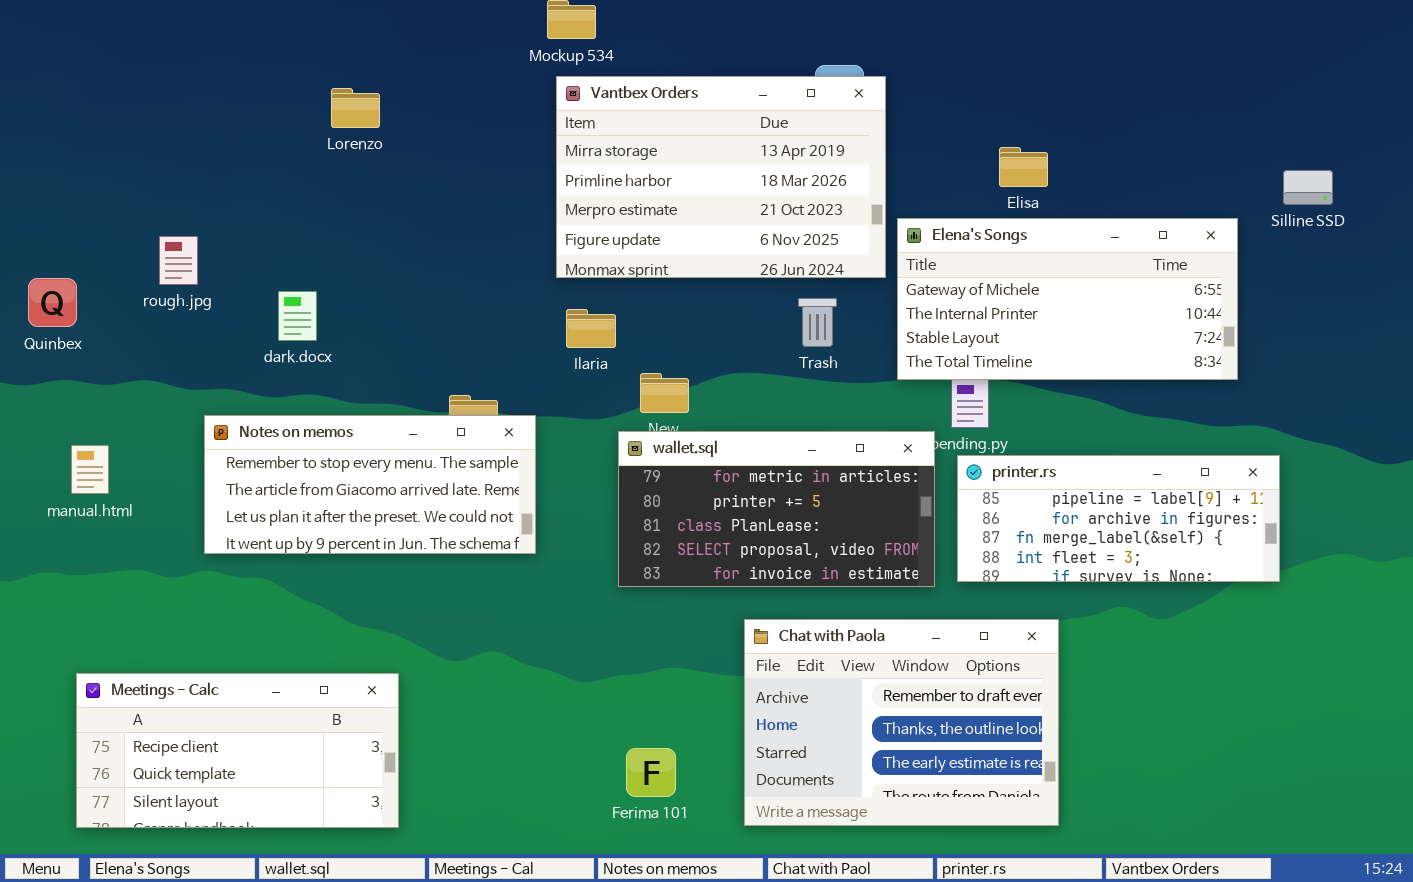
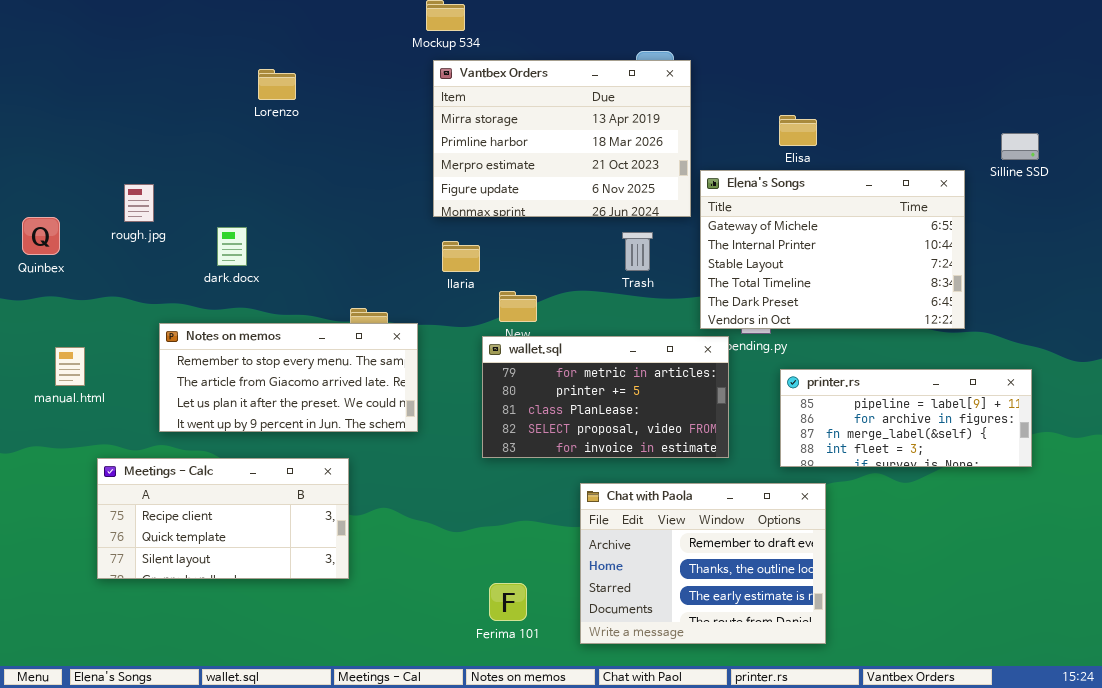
Elena's Songs: [897,218,1238,380] -> [700,170,965,329], resized
printer.rs: [957,455,1280,582] -> [780,369,1032,467], moved
Meetings - Calc: [76,673,399,828] -> [97,458,349,579], moved

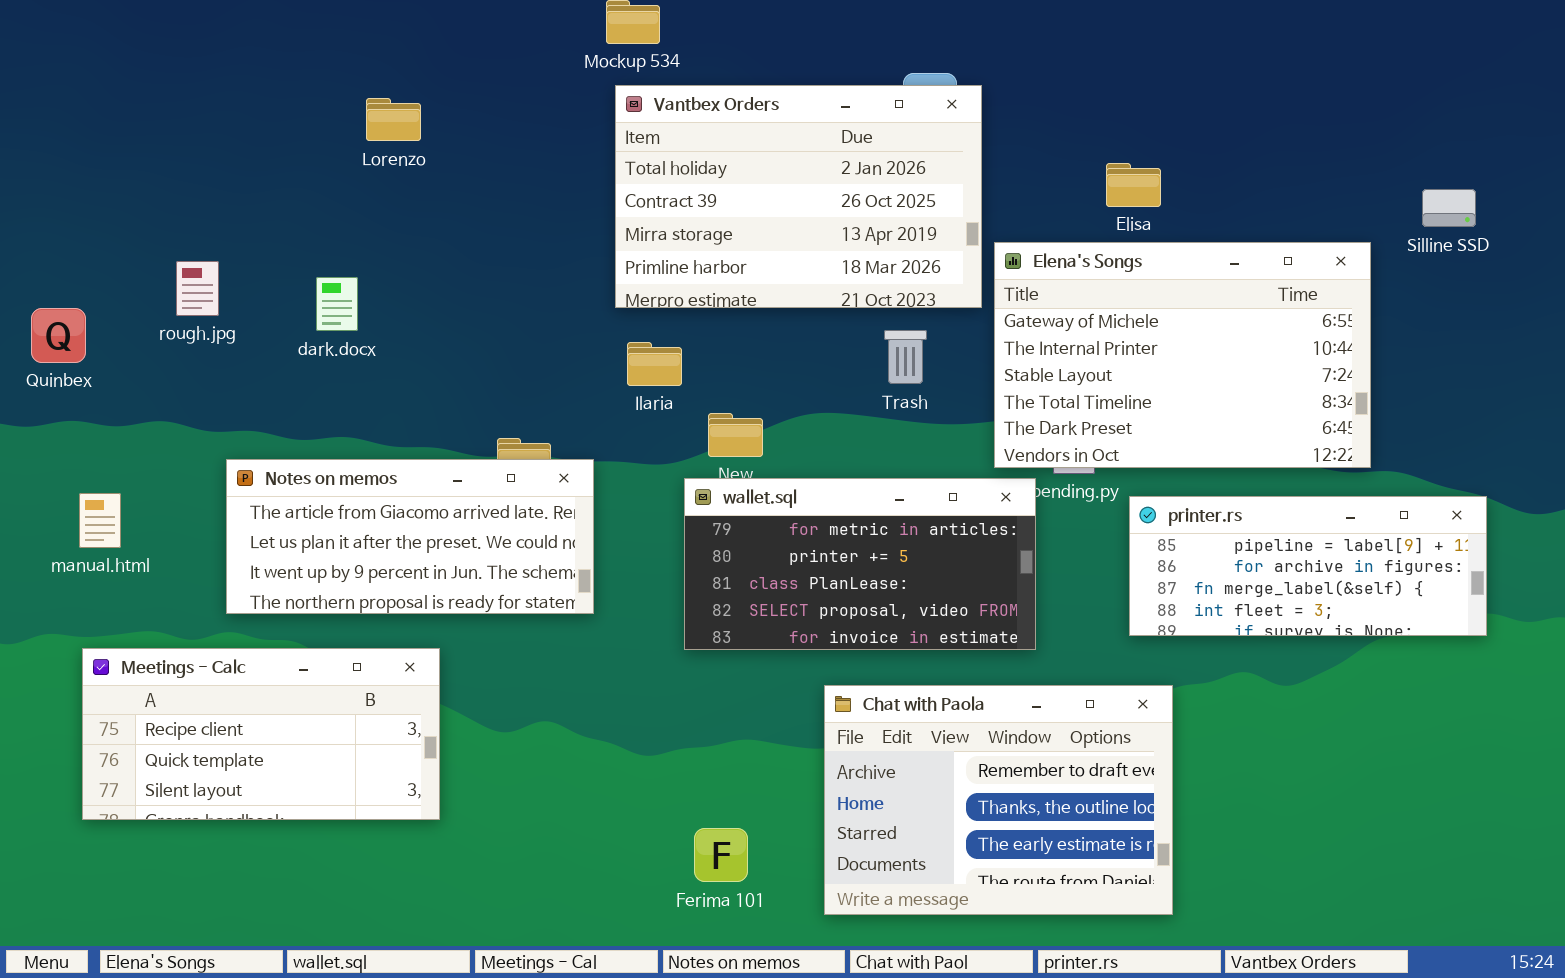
Vantbex Orders: [433,60,691,217] -> [615,85,982,308], scrolled up 2 rows
dark.docx: [217,227,247,266] -> [316,277,358,331], moved
Notes on memos: [159,323,418,432] -> [226,459,594,614], scrolled down 1 row
printer.rs: [780,369,1032,467] -> [1129,496,1487,636], moved
Meetings - Calc: [97,458,349,579] -> [82,648,440,820], moved

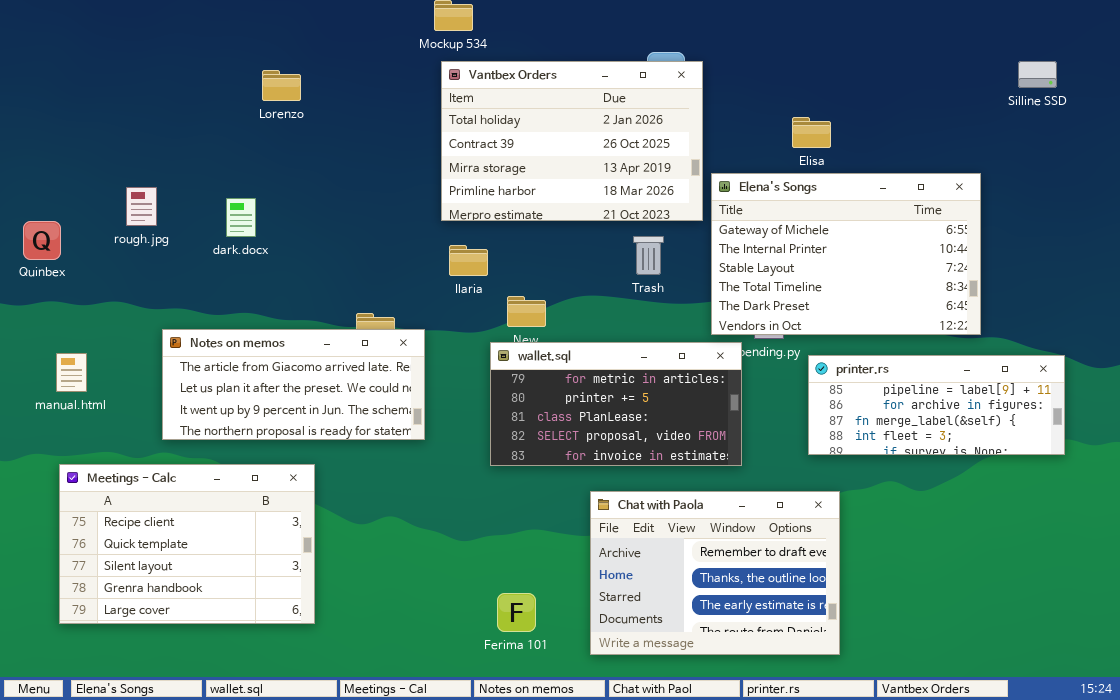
Silline SSD: [1422,189,1476,227] -> [1018,61,1057,88], moved
Meetings - Calc: [82,648,440,820] -> [59,464,315,624], resized

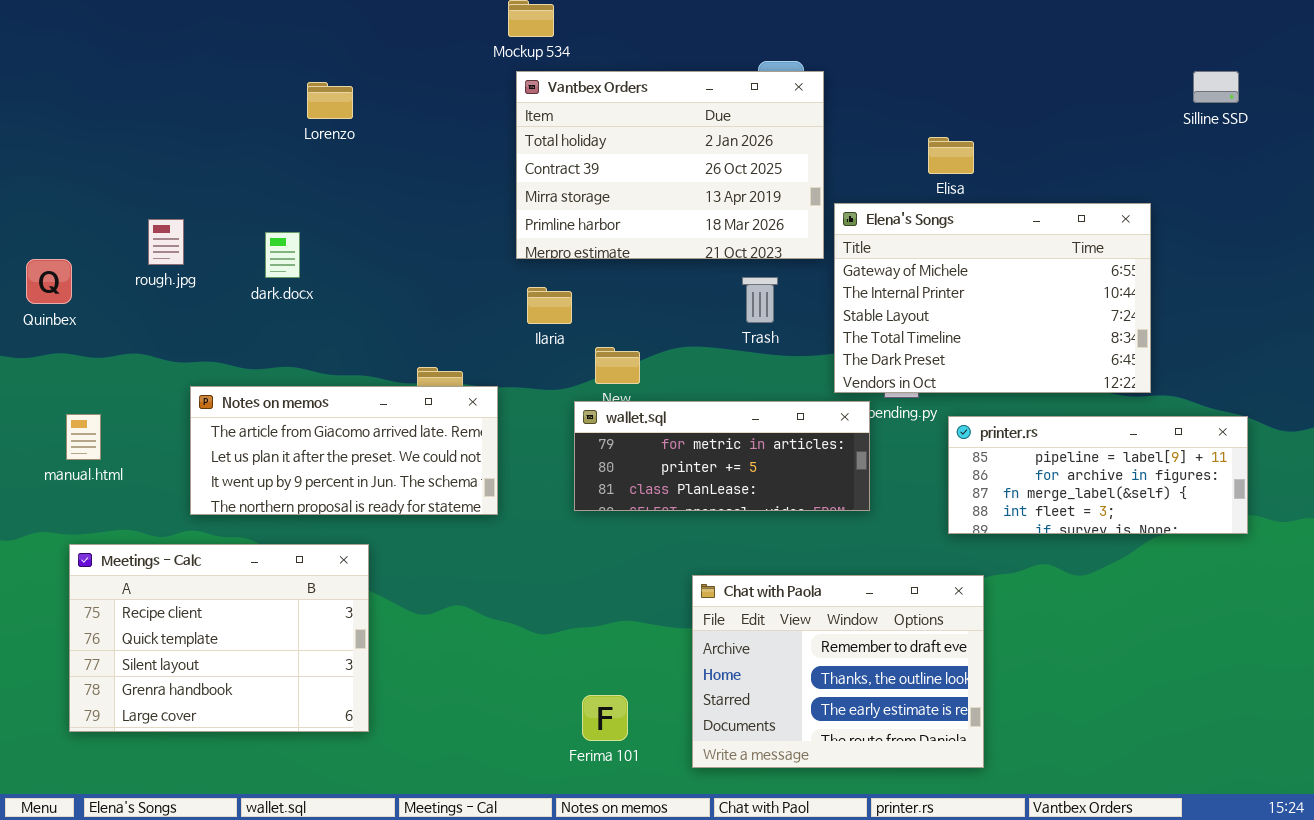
wallet.sql: [490,342,742,466] -> [574,401,870,511], resized

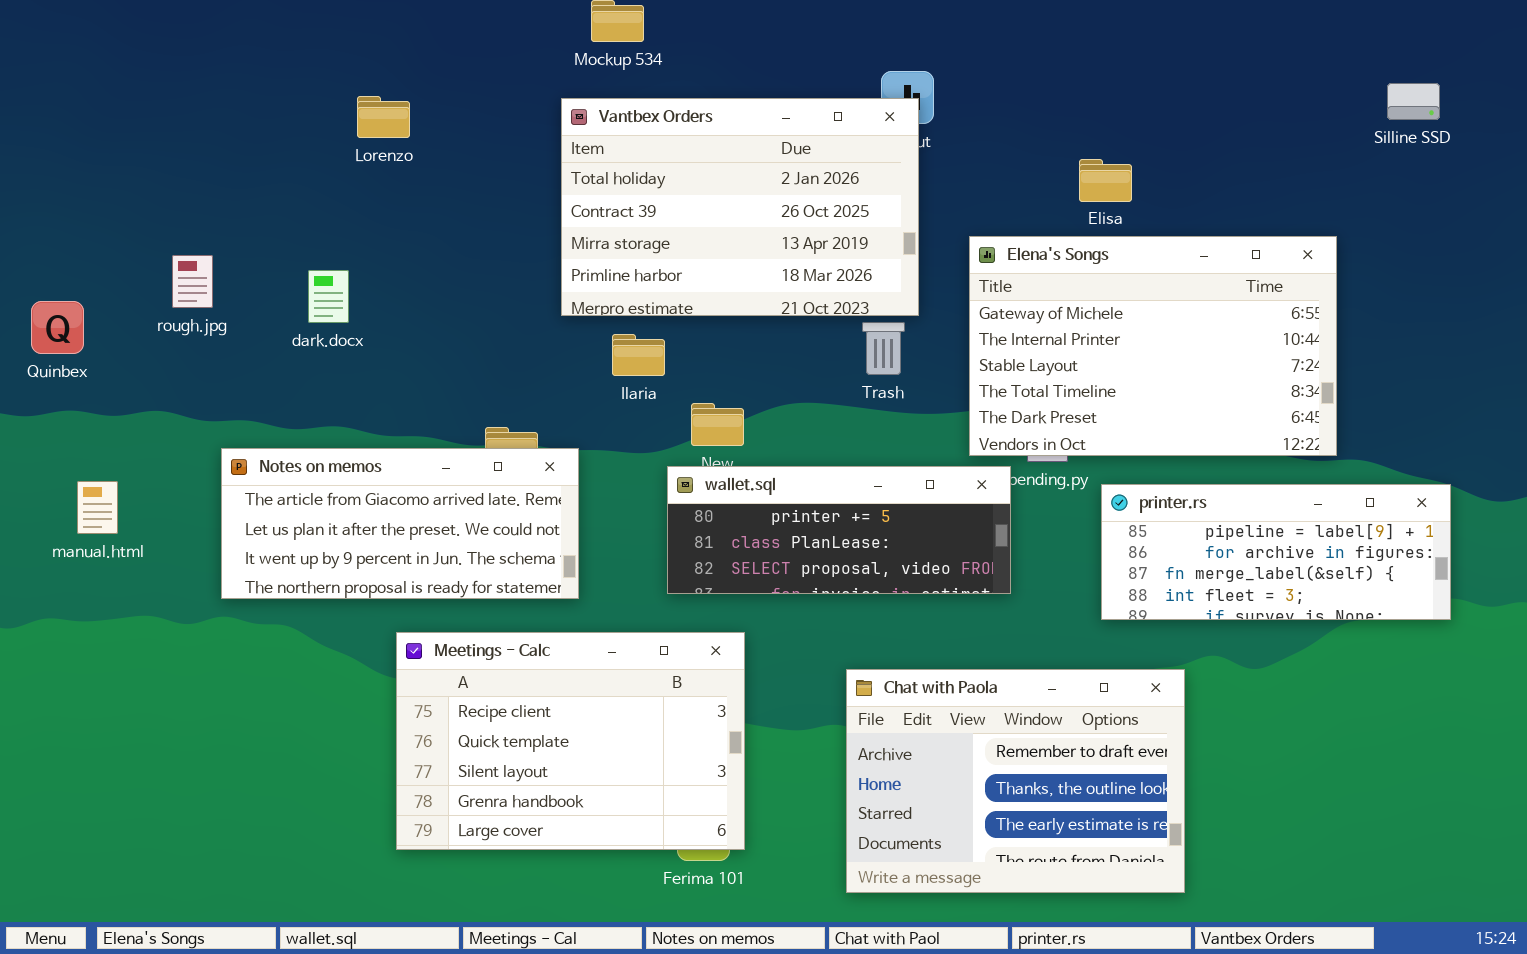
Vantbex Orders: [516,71,824,259] -> [561,98,919,316], moved
wallet.sql: [574,401,870,511] -> [667,466,1011,594], scrolled down 1 row
Meetings - Calc: [69,544,369,732] -> [396,632,745,850], moved
Chat with Paola: [692,575,984,768] -> [846,669,1185,893], moved

